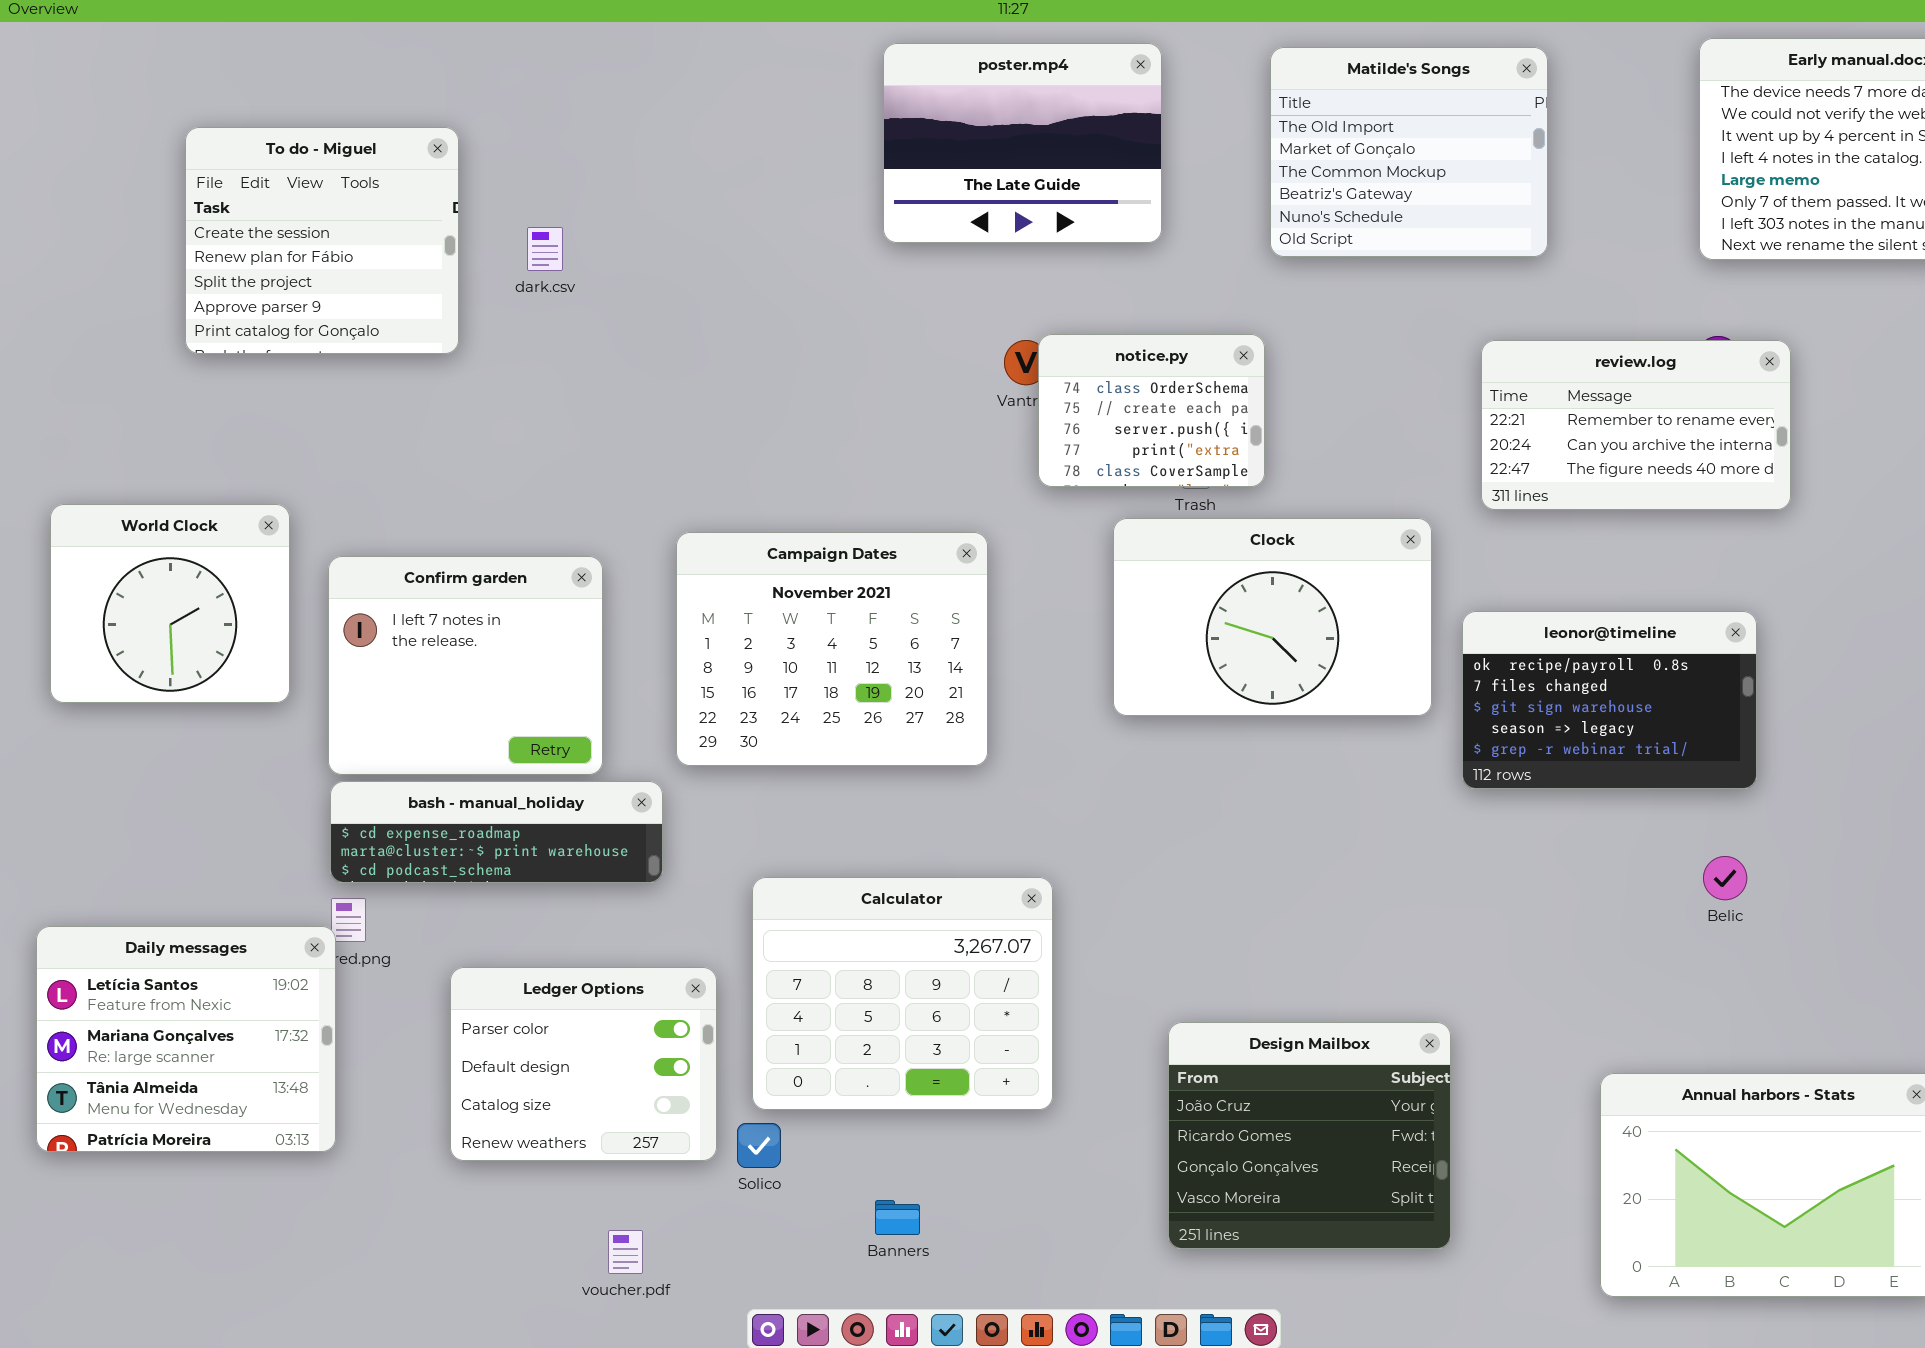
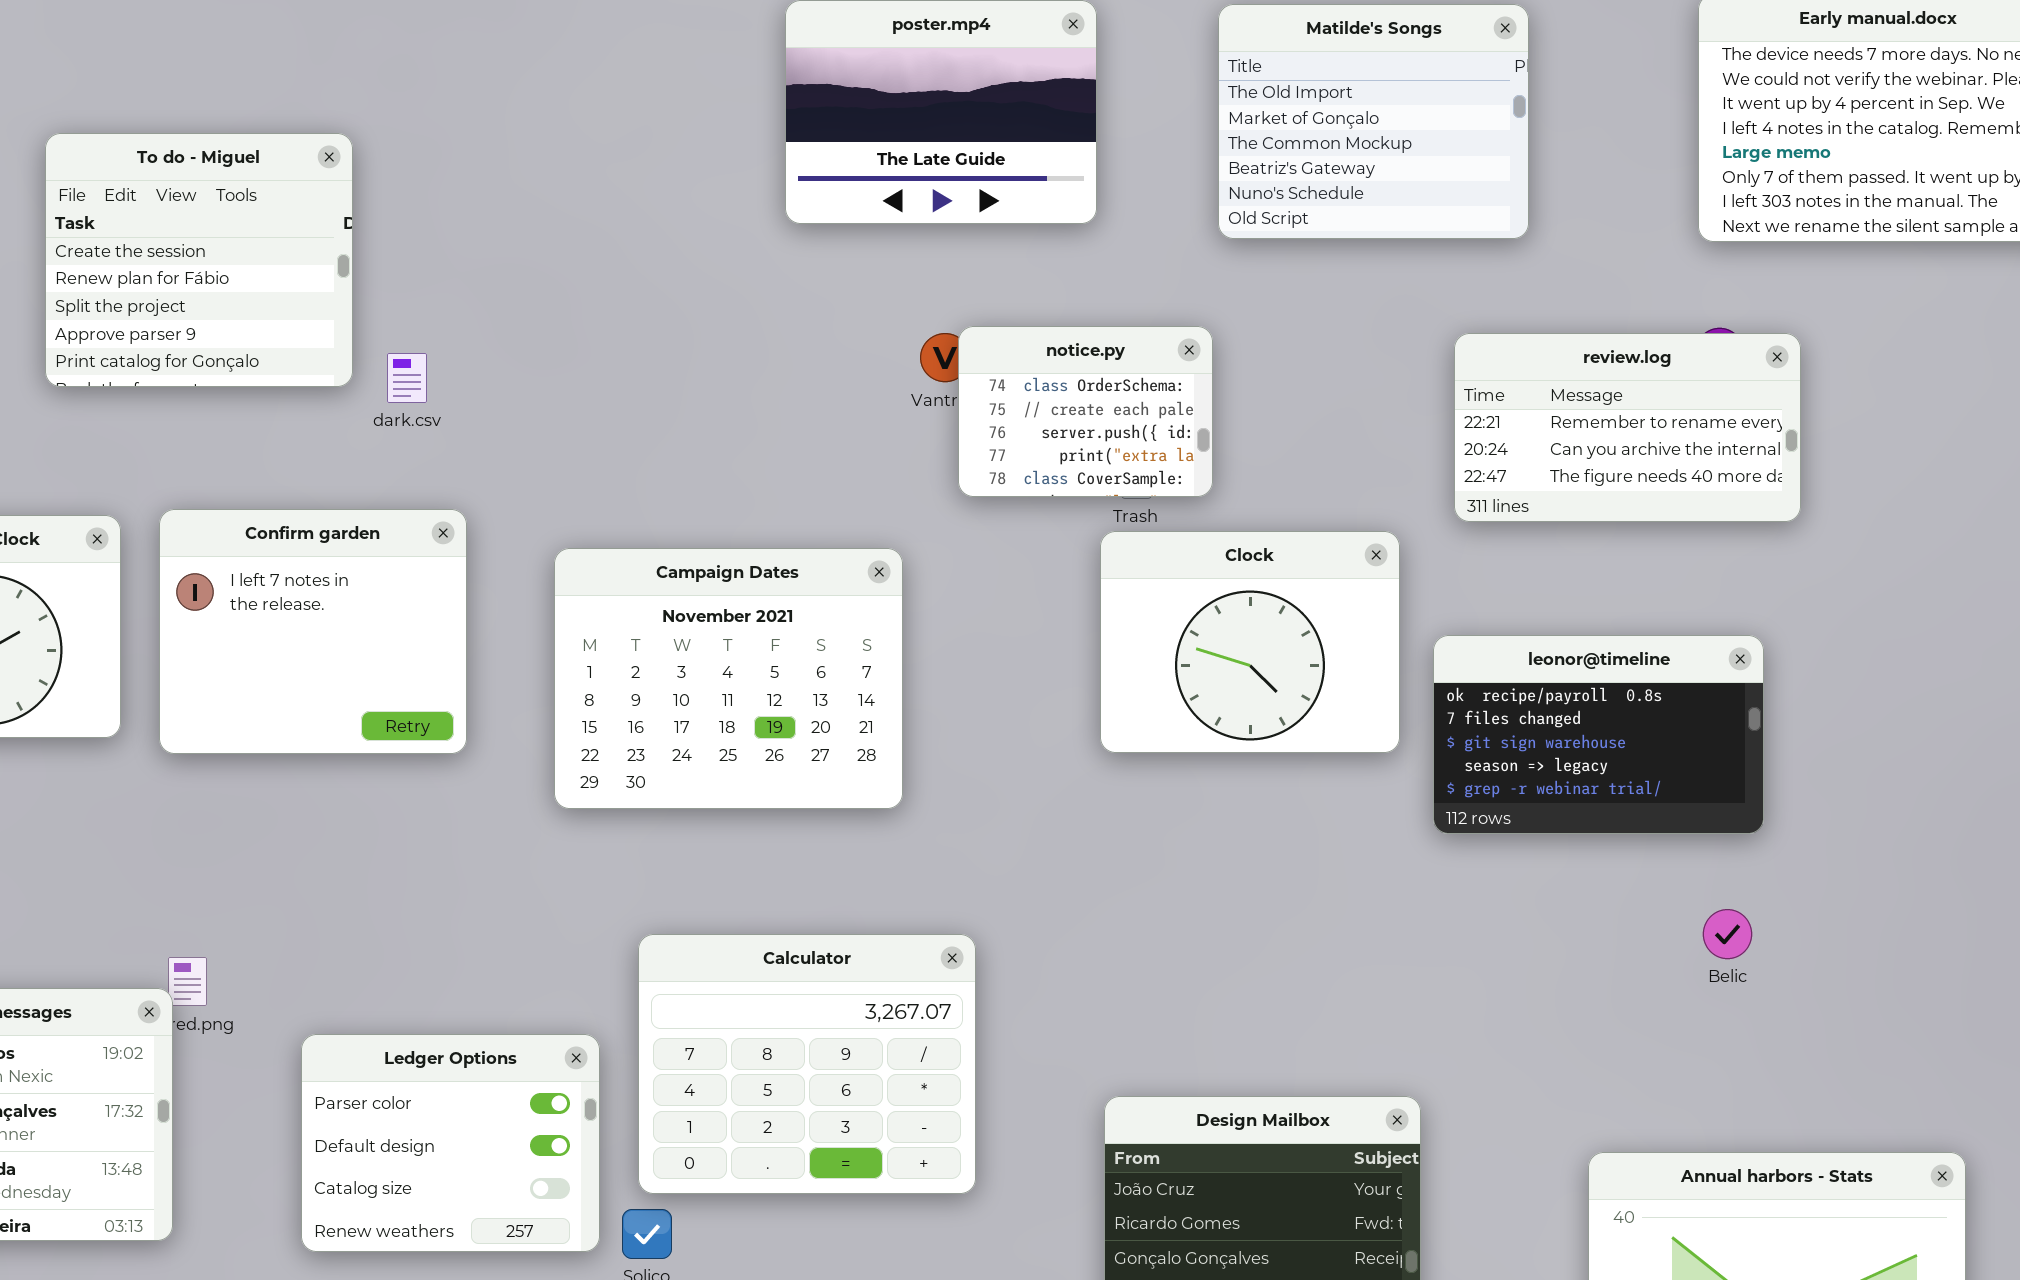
To do - Miguel: [185,127,459,354] -> [45,133,353,387], moved
dark.csv: [527,227,563,271] -> [387,353,427,403], moved
Clock: [1113,518,1432,716] -> [1100,531,1400,753], resized
Confirm garden: [328,556,603,775] -> [159,509,467,754], moved
bash - manual_holiday: [330,781,663,883] -> none, closed

